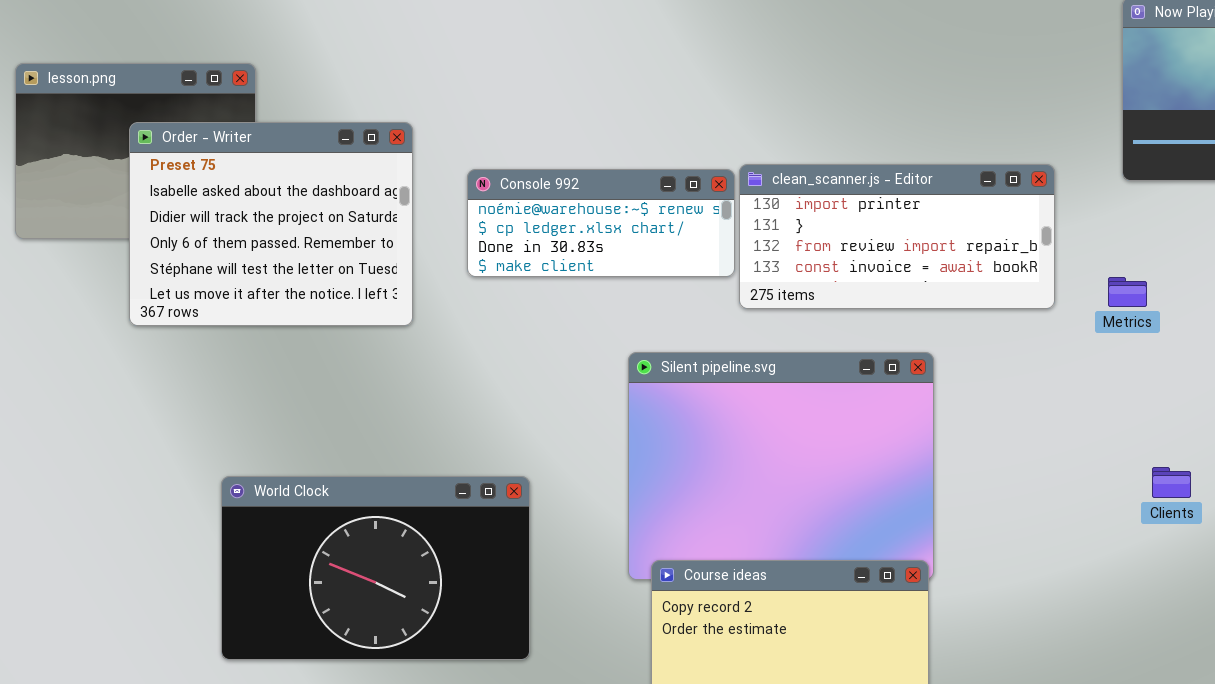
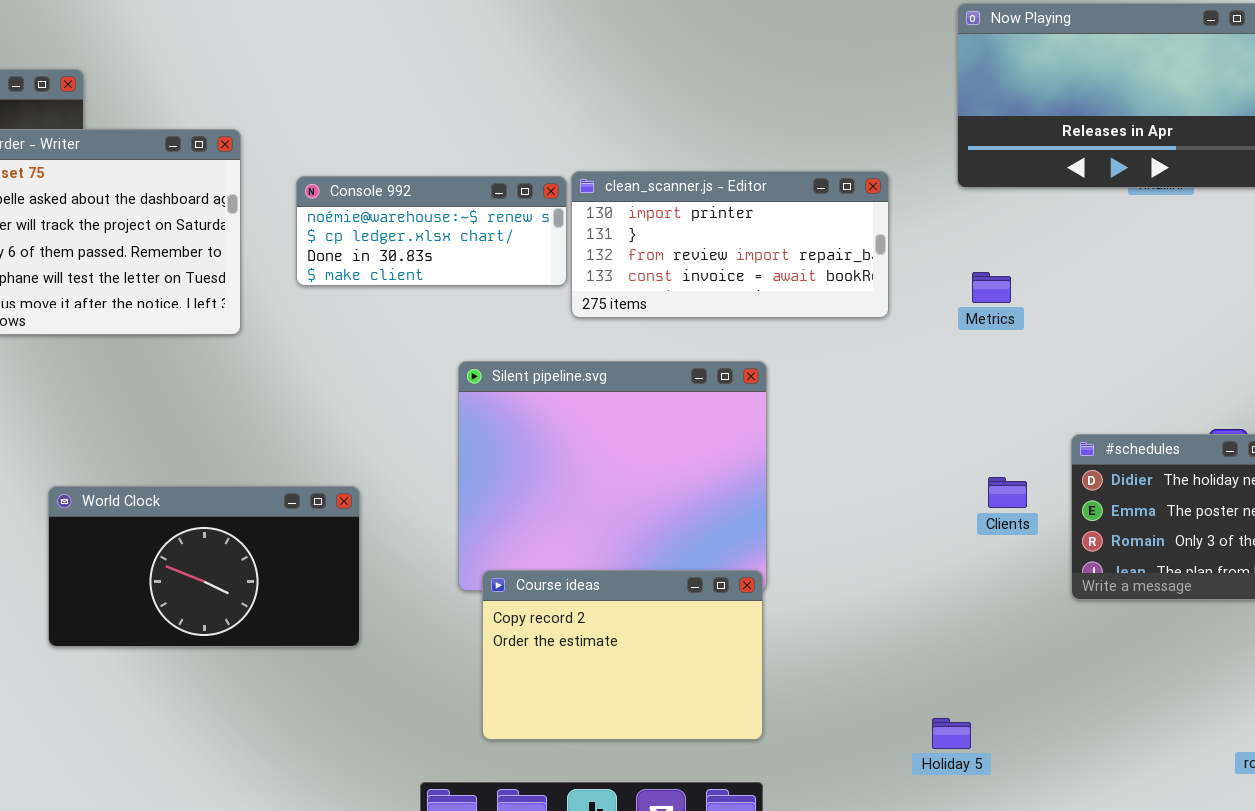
Metrics: [1108,277,1147,307] -> [972,272,1011,303], moved
World Clock: [221,476,530,660] -> [48,486,360,647], resized

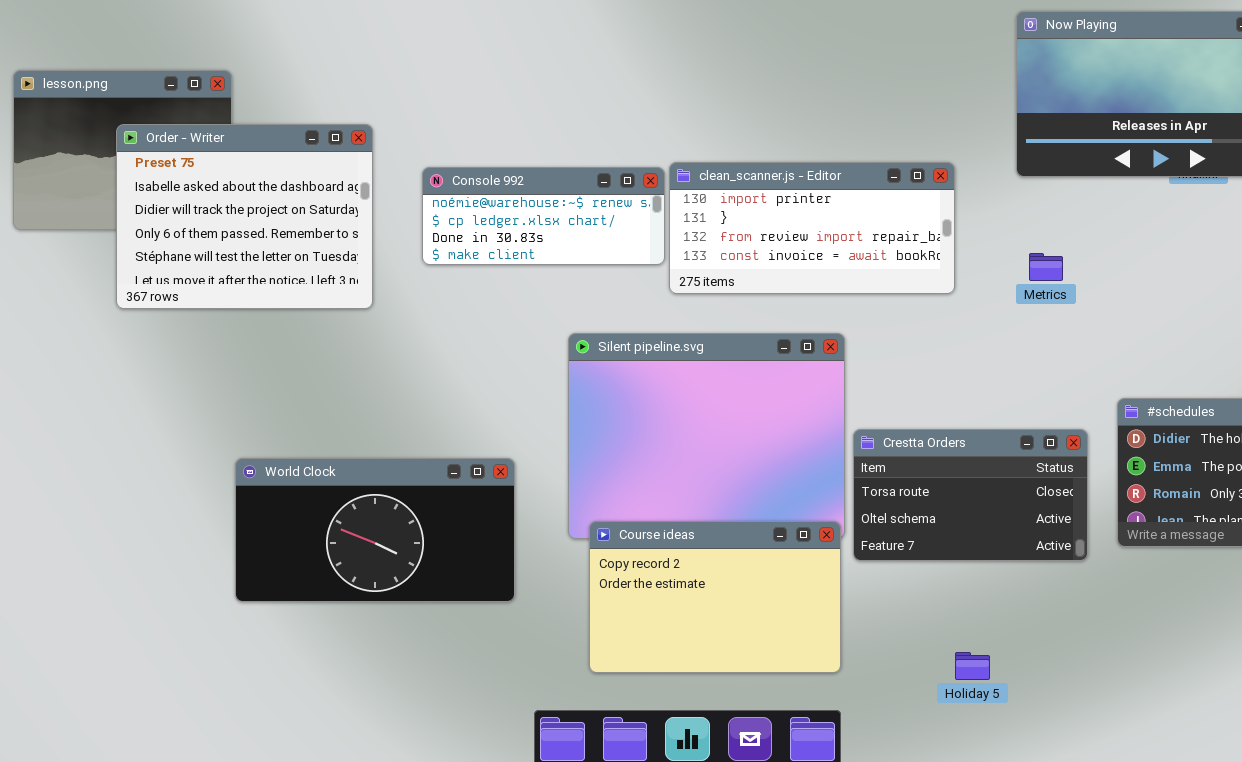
Crestta Orders: none -> [853,429,1088,561], opened
World Clock: [48,486,360,647] -> [235,458,515,602], moved
Holiday 5: [932,718,971,749] -> [955,652,990,680], moved

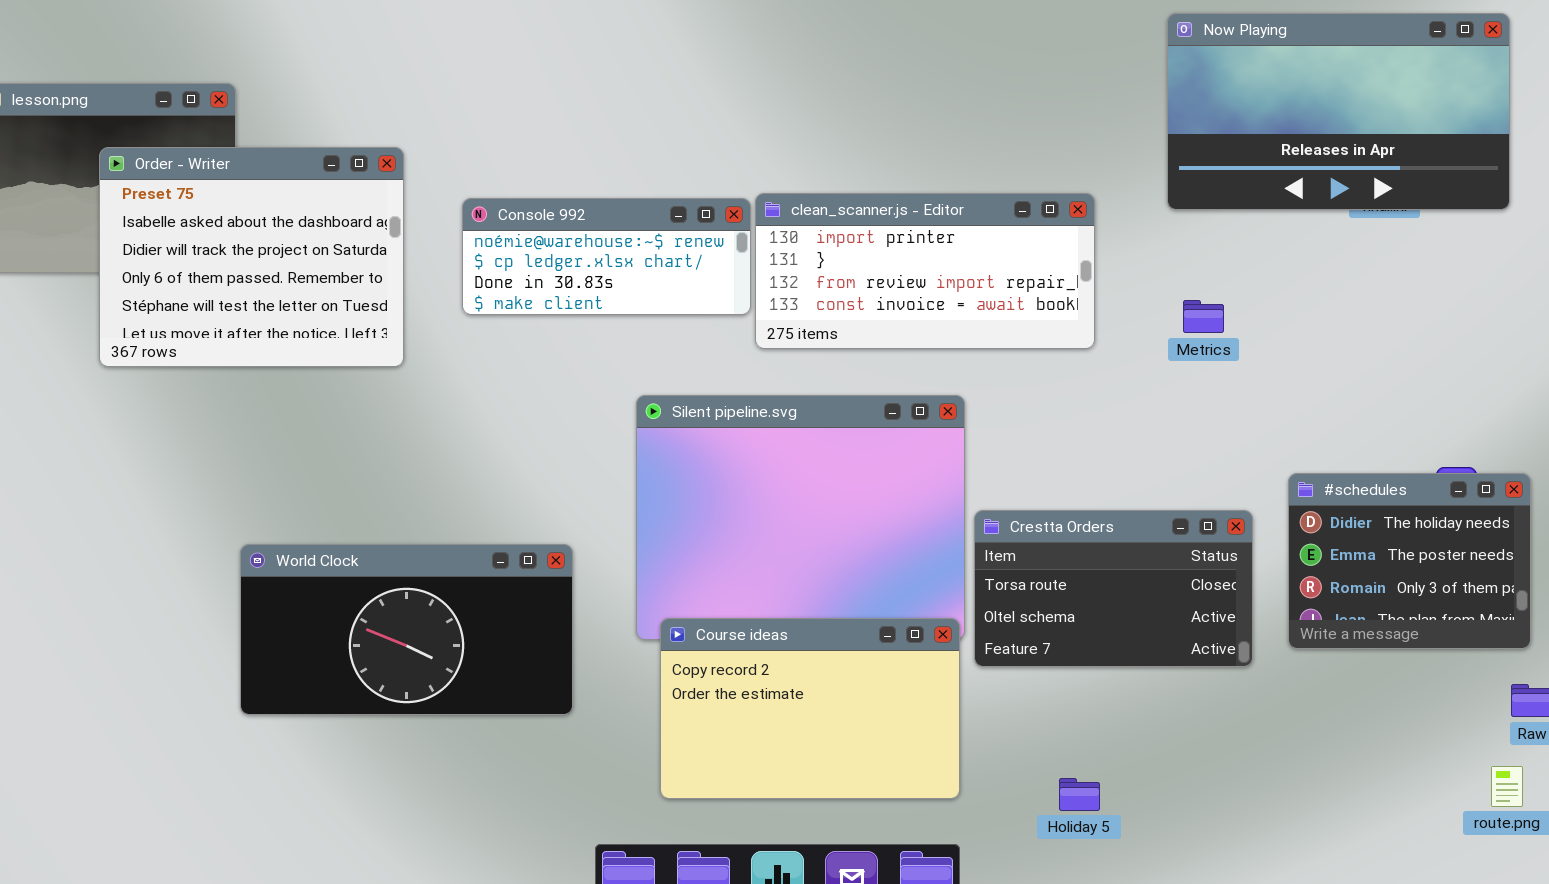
Holiday 5: [955,652,990,680] -> [1059,778,1100,811], moved

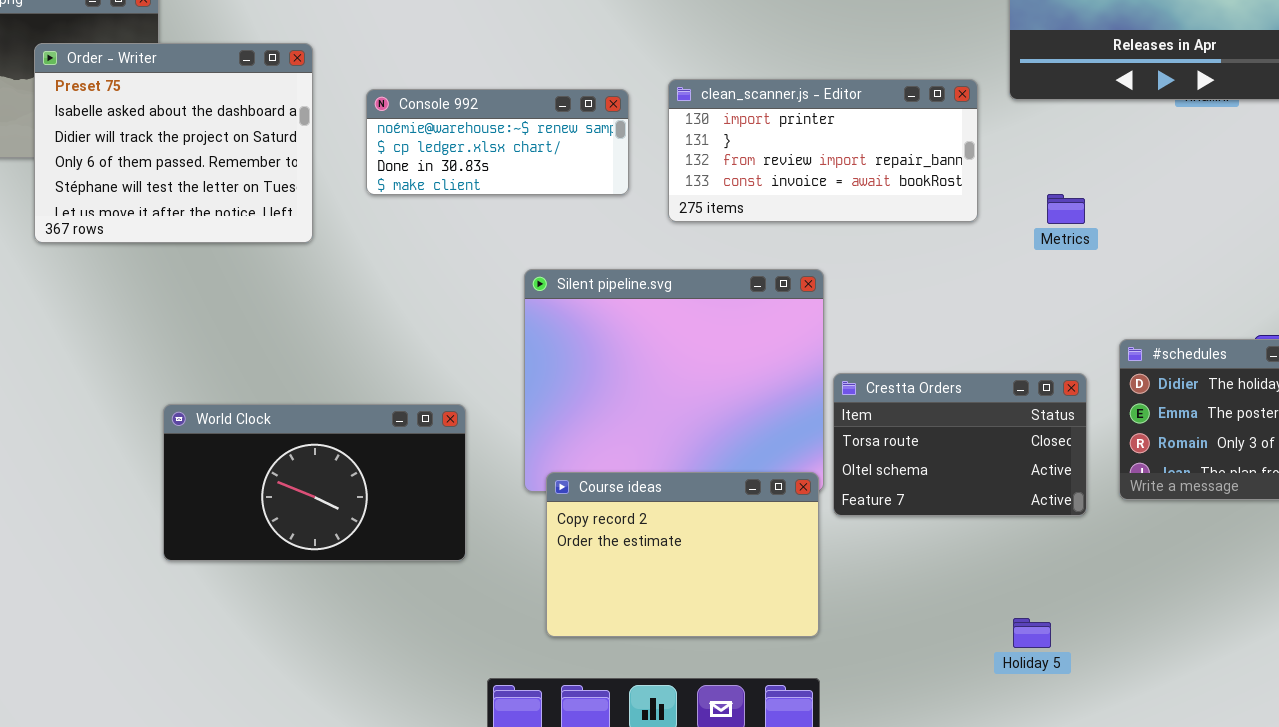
clean_scanner.js - Editor: [755,193,1095,349] -> [668,79,978,222], moved
Metrics: [1183,300,1224,333] -> [1047,194,1085,224], moved
Holiday 5: [1059,778,1100,811] -> [1013,618,1051,648], moved

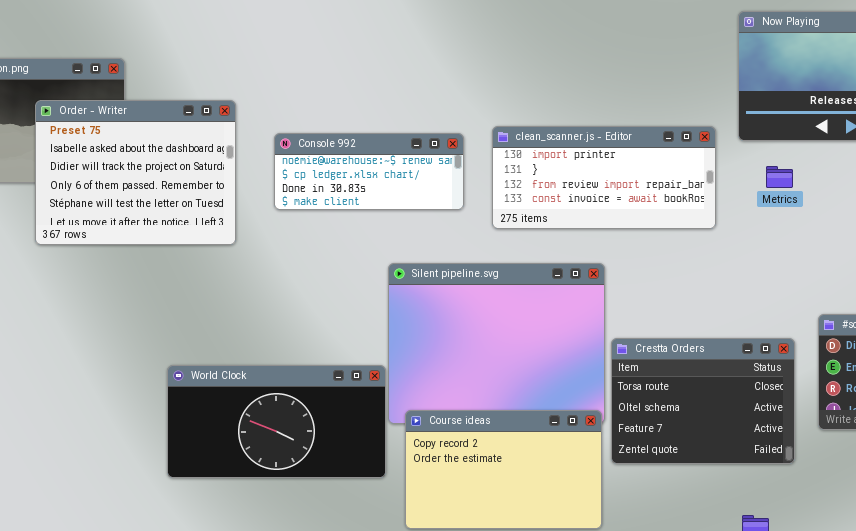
Metrics: [1047,194,1085,224] -> [766,166,793,188], moved
Crestta Orders: [833,373,1087,516] -> [611,338,795,464], resized
World Clock: [163,404,466,561] -> [167,365,386,478], moved

